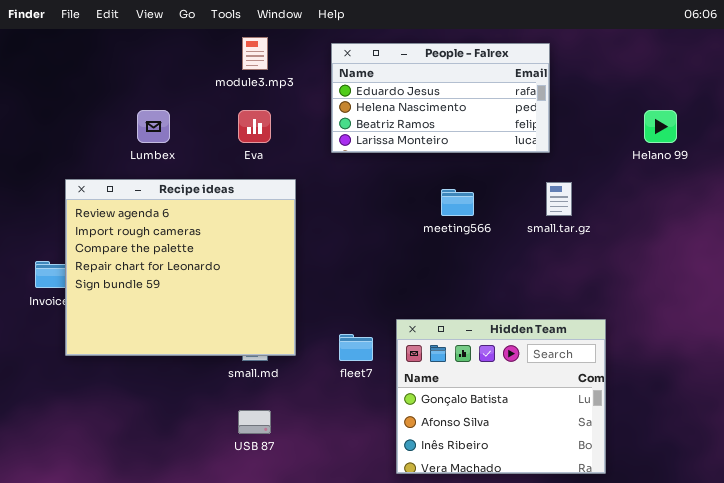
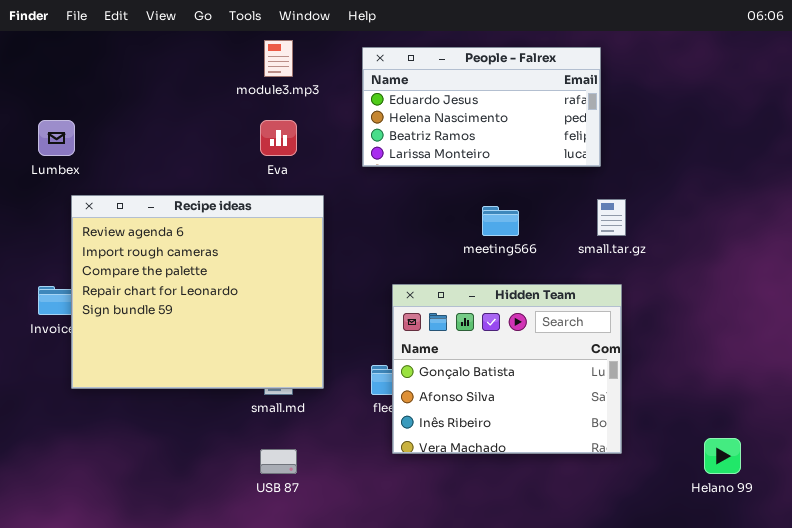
Lumbex: [137,110,170,143] -> [38,120,75,156], moved
Helano 99: [644,110,677,143] -> [704,438,741,474], moved
Hidden Team: [396,319,606,474] -> [392,284,622,454], moved

